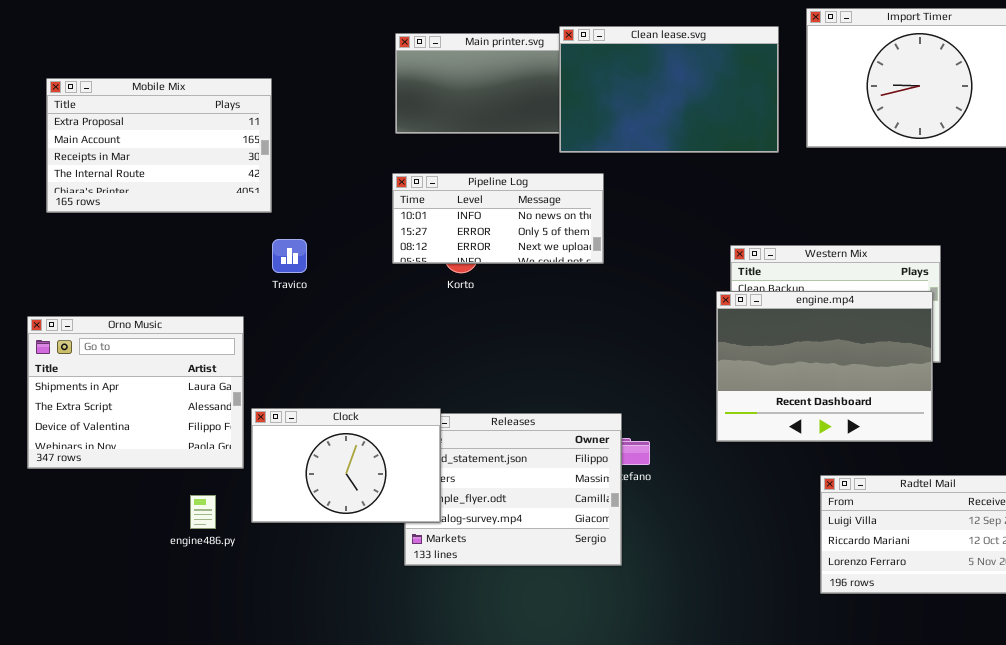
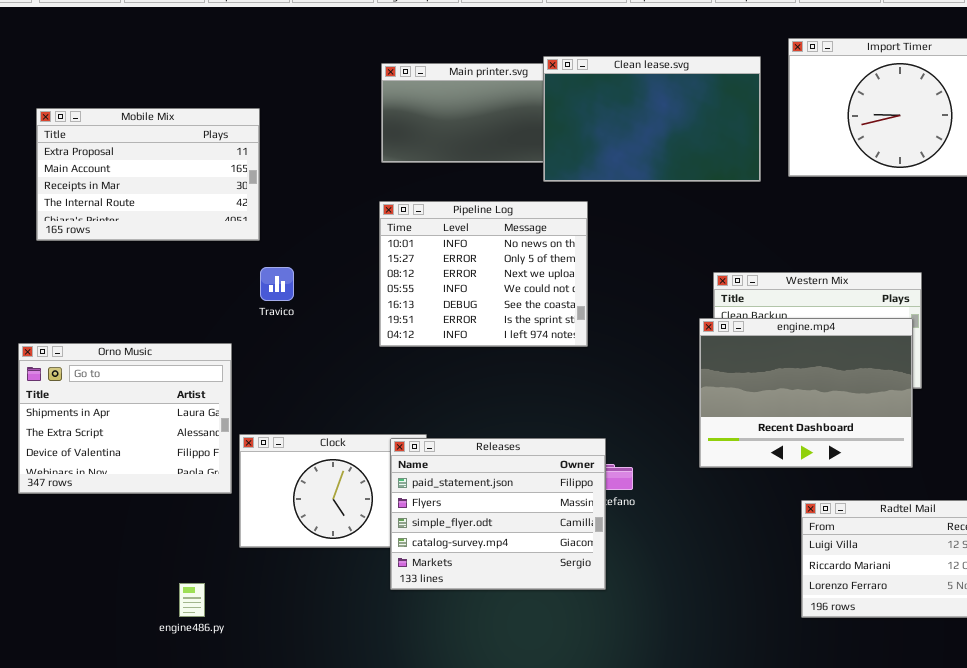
Pipeline Log: [392,173,604,264] -> [379,201,588,347], resized
Releases: [404,413,622,566] -> [390,438,606,590], raised
engine486.py: [190,495,216,529] -> [179,583,205,617], moved

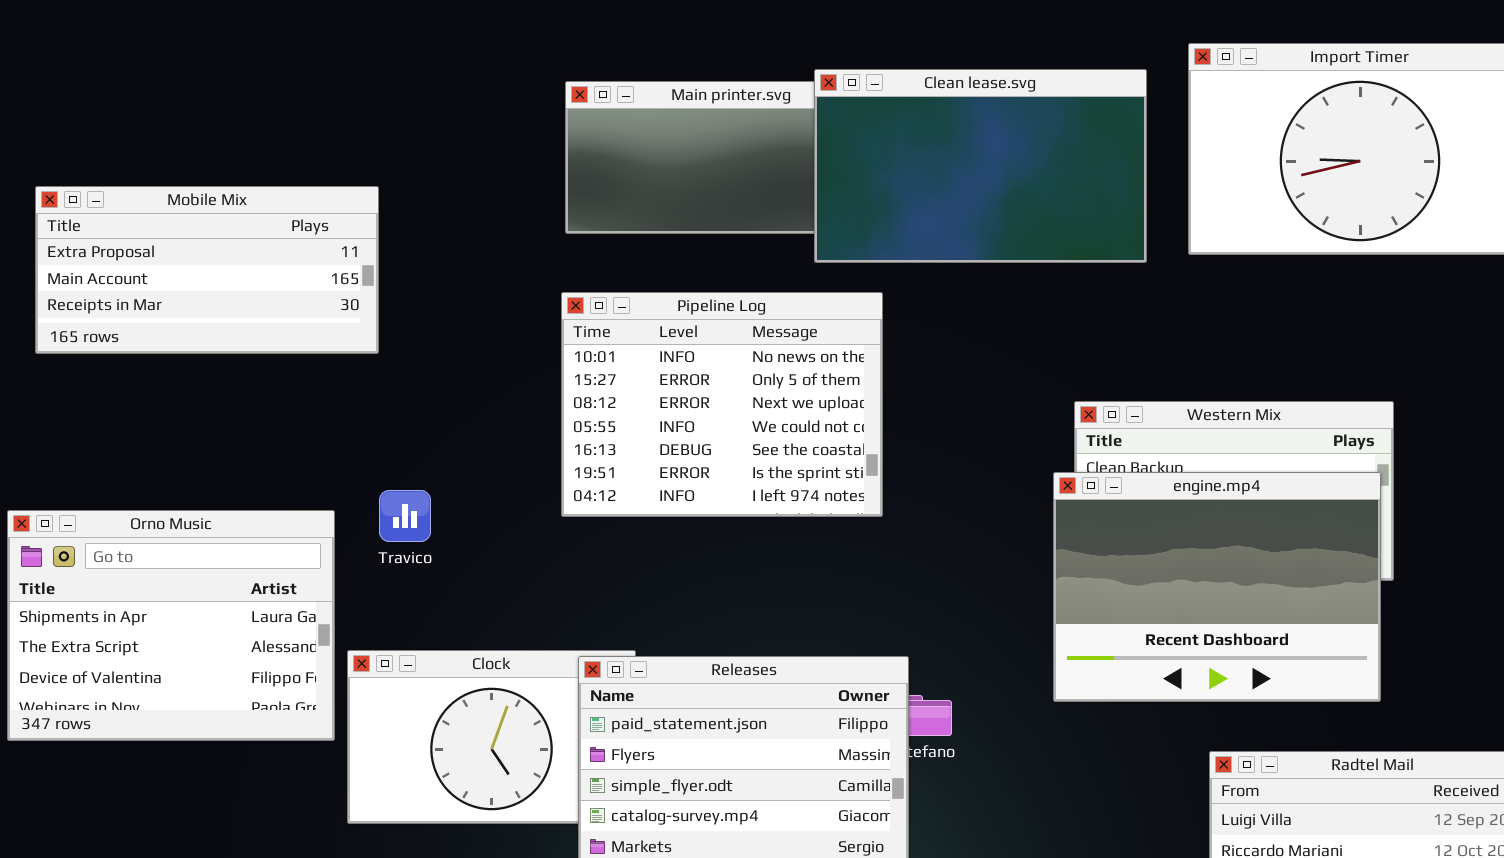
Mobile Mix: [36,108,260,241] -> [35,186,379,354], resized
Travico: [260,267,294,301] -> [379,490,431,542], moved

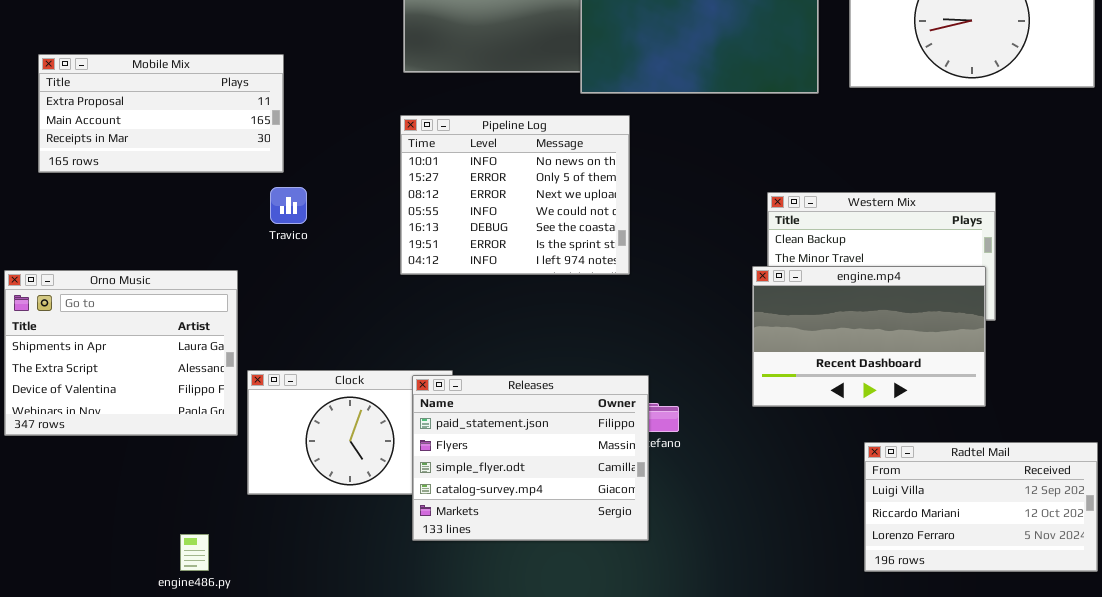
Mobile Mix: [35,186,379,354] -> [38,54,284,173], moved
engine.mp4: [1053,472,1381,702] -> [752,266,986,407], resized
Travico: [379,490,431,542] -> [270,187,307,224], moved

